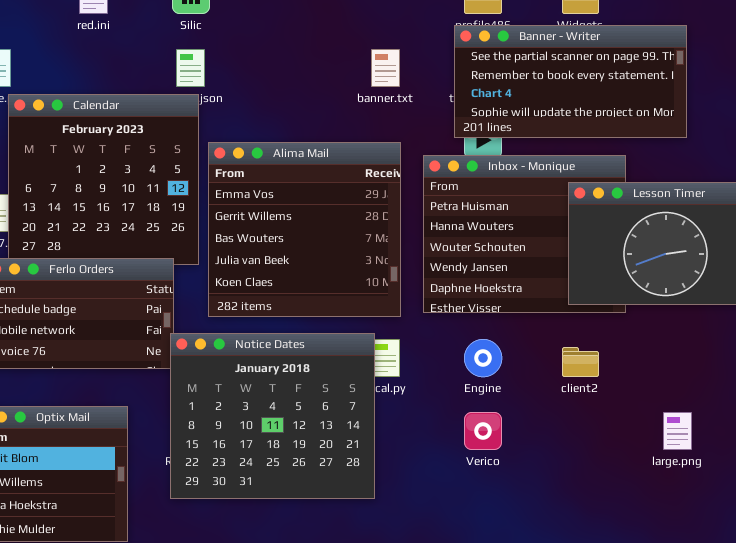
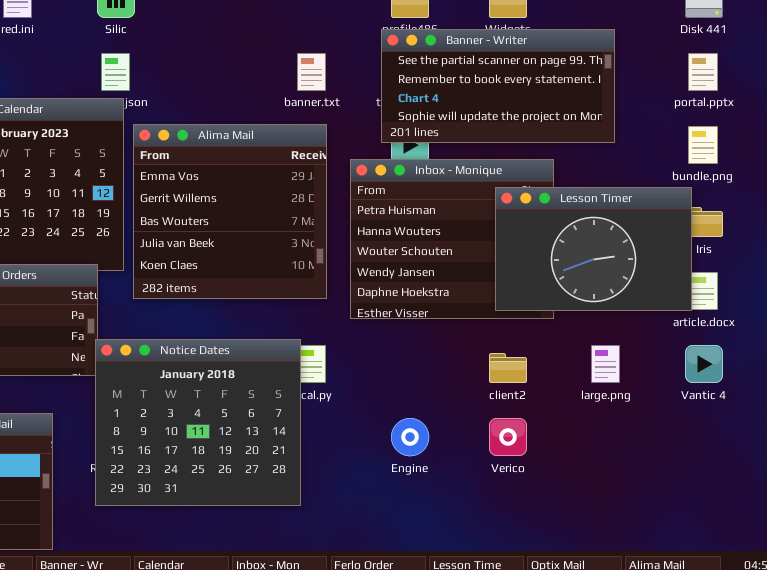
Alima Mail: [208,142,401,317] -> [133,124,327,299], moved
Engine: [464,339,502,377] -> [391,418,429,456], moved
Verico: [464,412,502,450] -> [489,418,527,456], moved
large.png: [663,412,692,450] -> [591,345,620,383], moved

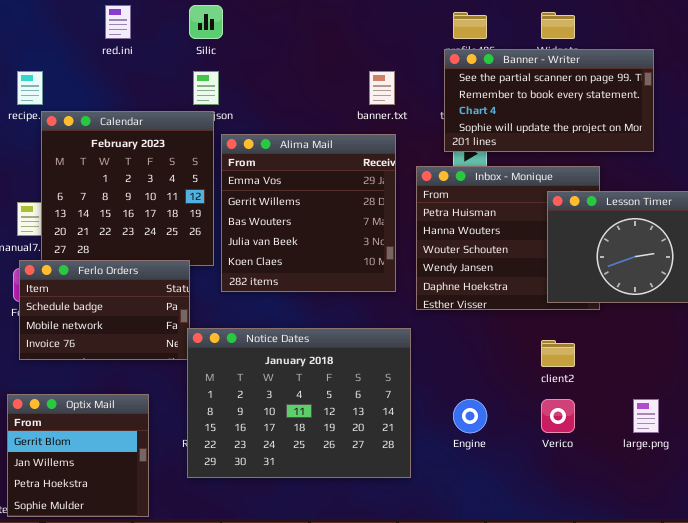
Notice Dates: [95,339,301,506] -> [187,328,411,478], resized
large.png: [591,345,620,383] -> [633,399,659,433], moved

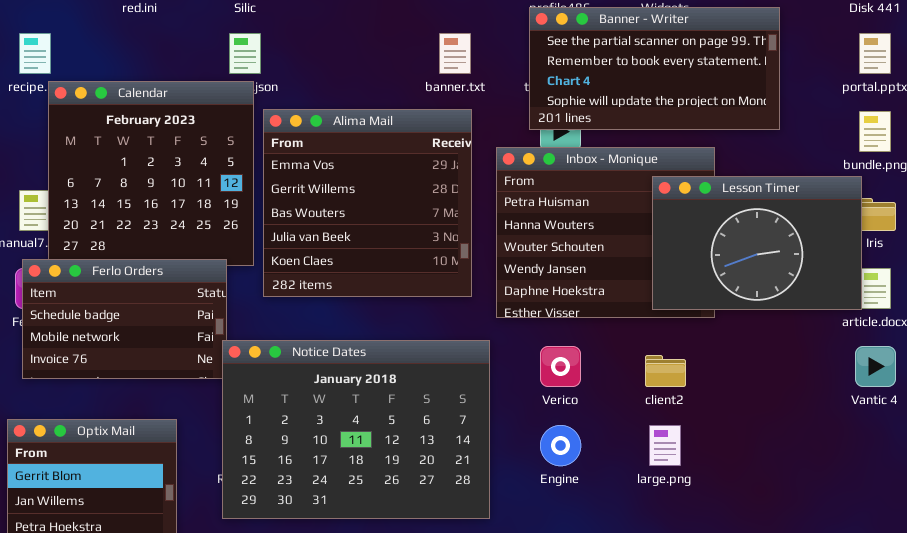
Verico: [541,399,575,433] -> [540,346,581,387], moved
large.png: [633,399,659,433] -> [649,425,681,466], moved

